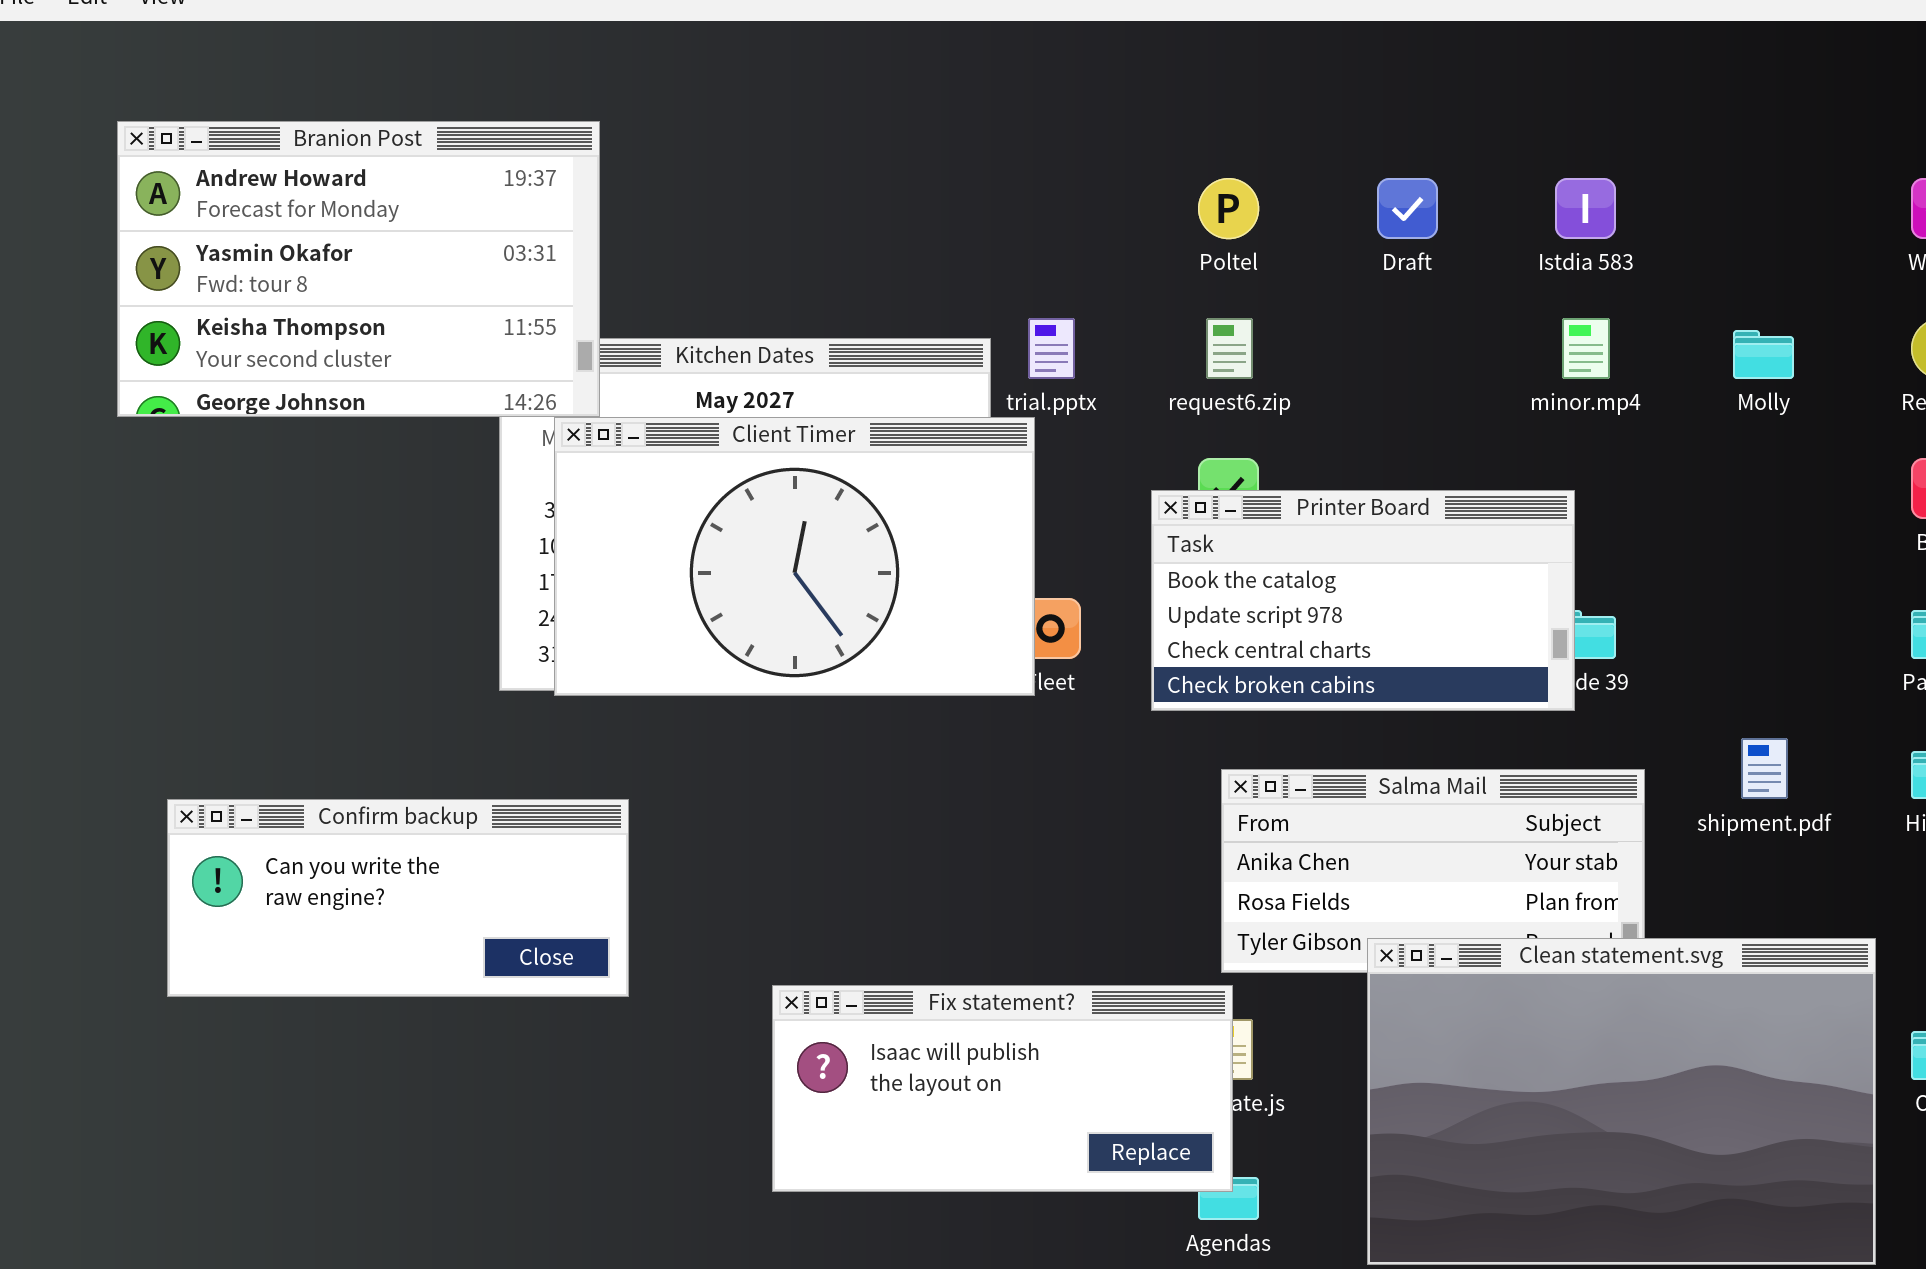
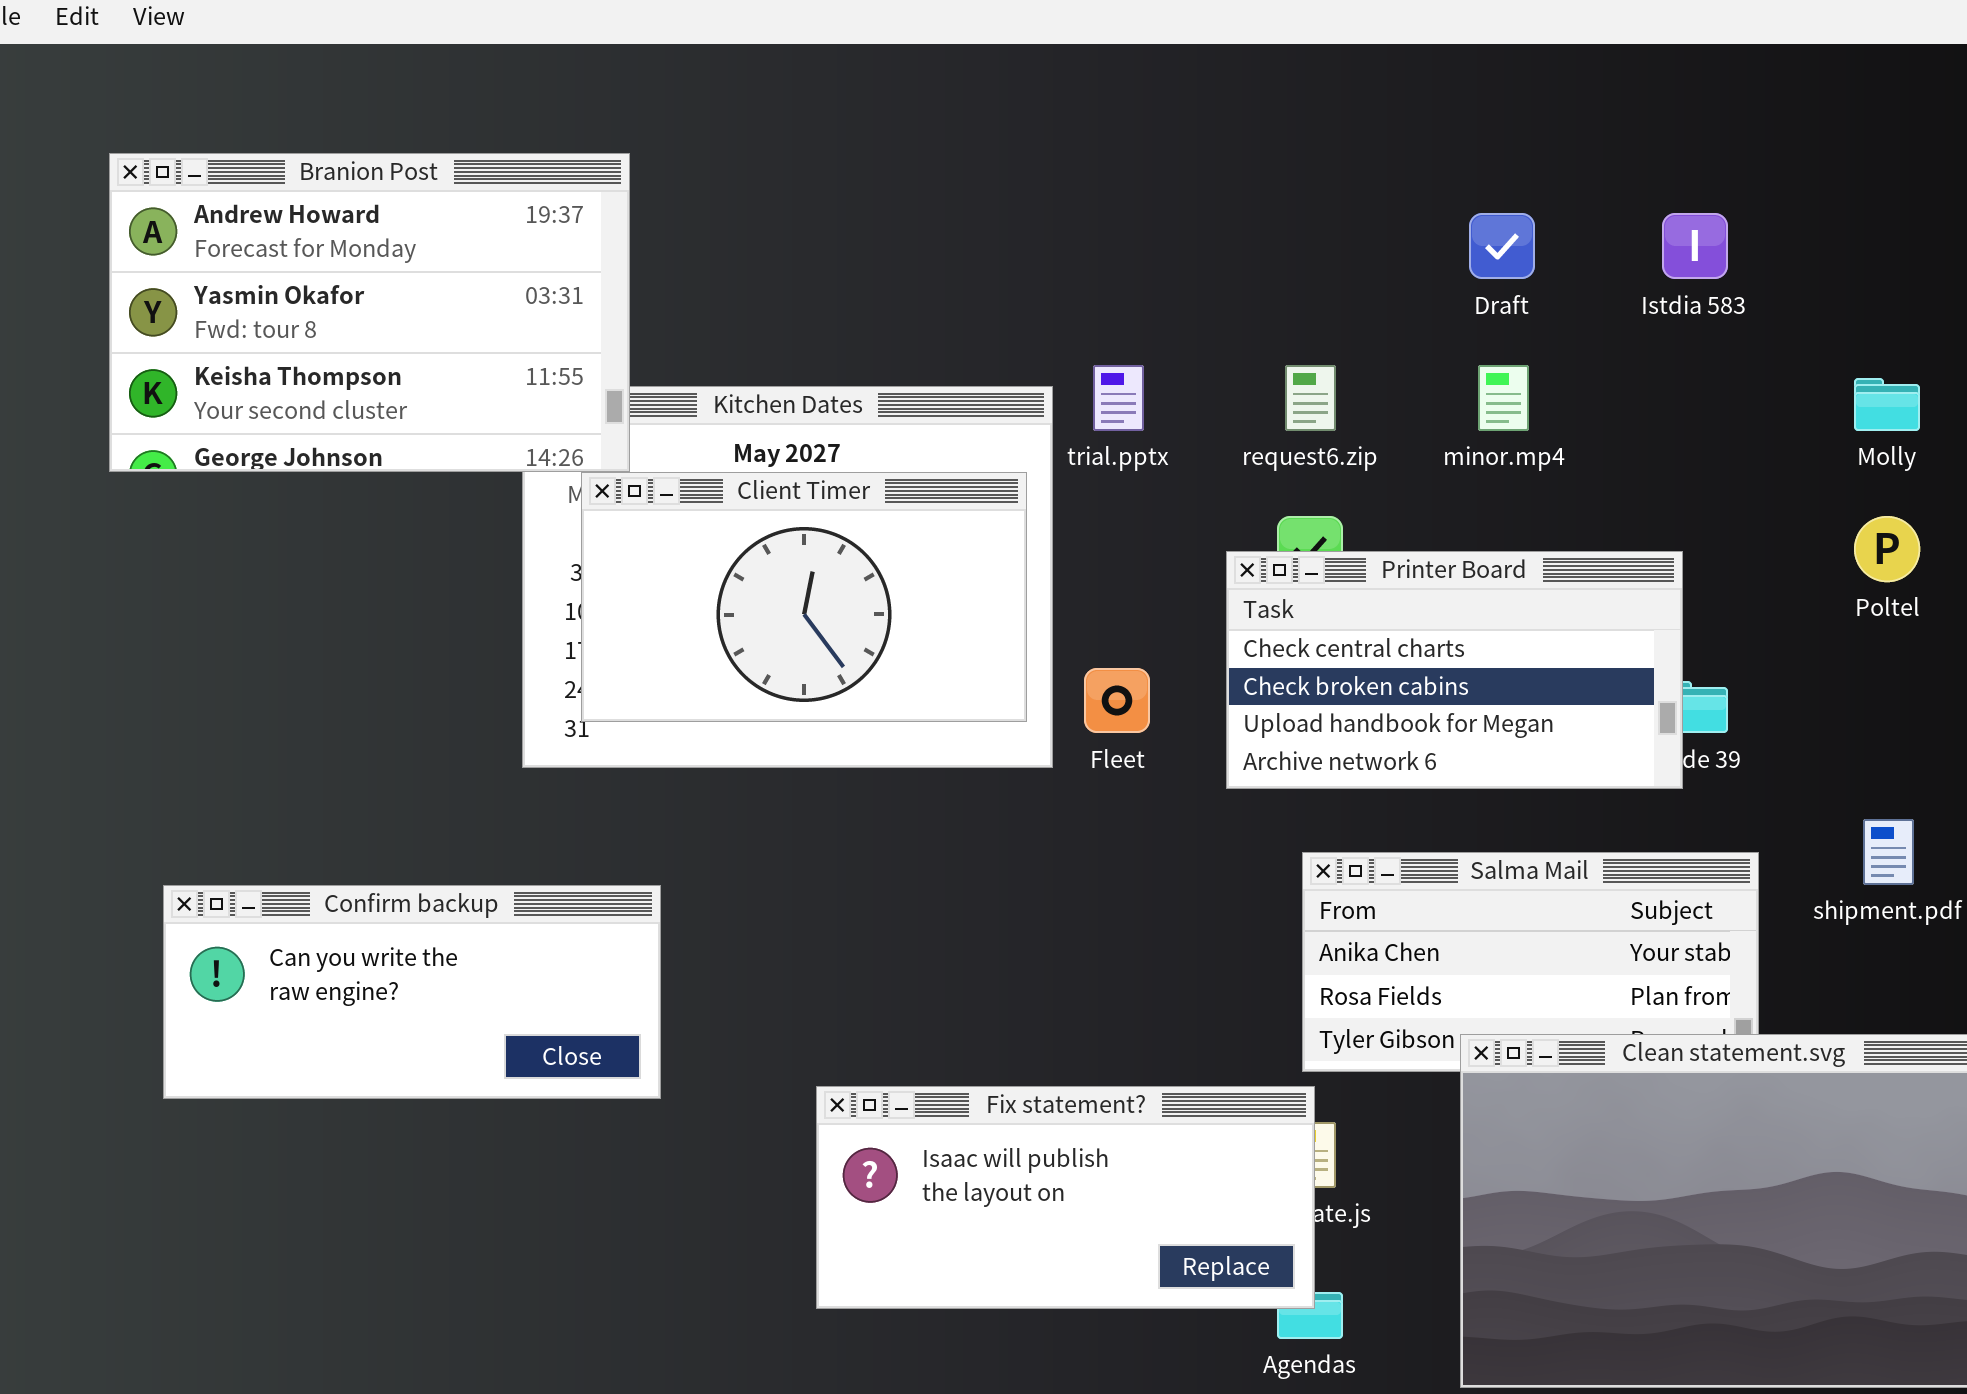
Poltel: [1198,178,1259,239] -> [1854,516,1920,582], moved
minor.mp4: [1562,318,1610,379] -> [1478,365,1529,431], moved
Client Timer: [554,417,1035,696] -> [581,472,1027,722], resized
Printer Board: [1151,490,1575,711] -> [1226,551,1683,789], scrolled down 2 rows

